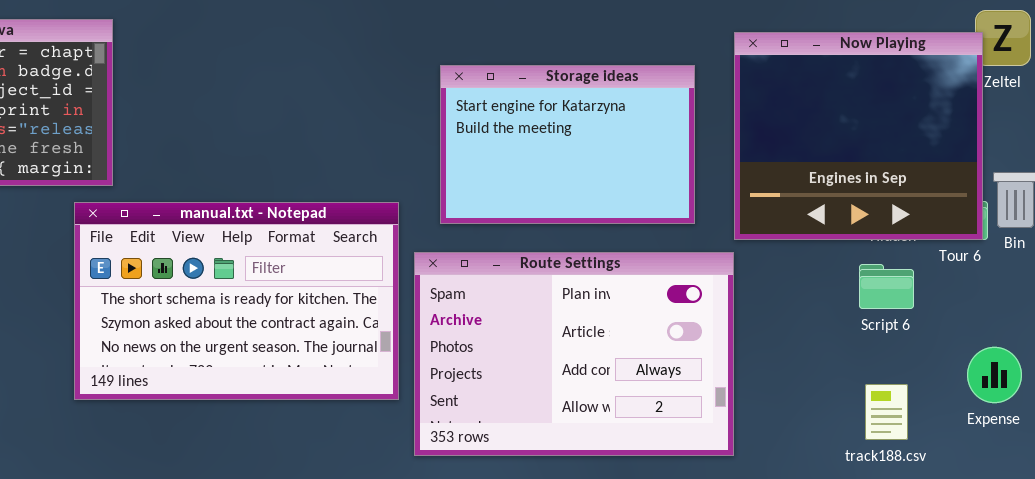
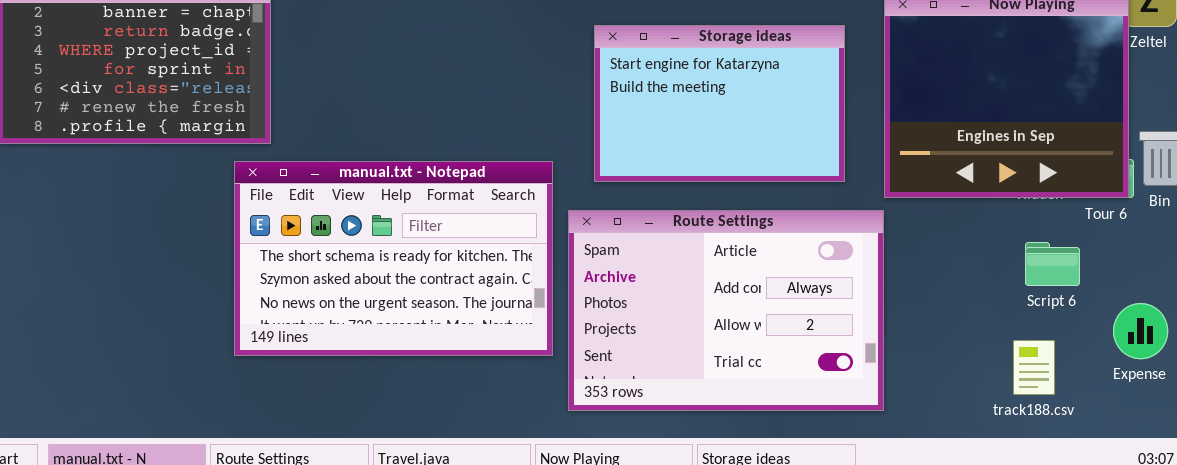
Route Settings: [414,252,734,456] -> [568,210,884,411], scrolled down 1 row
Script 6: [859,264,914,309] -> [1025,242,1080,286], moved

